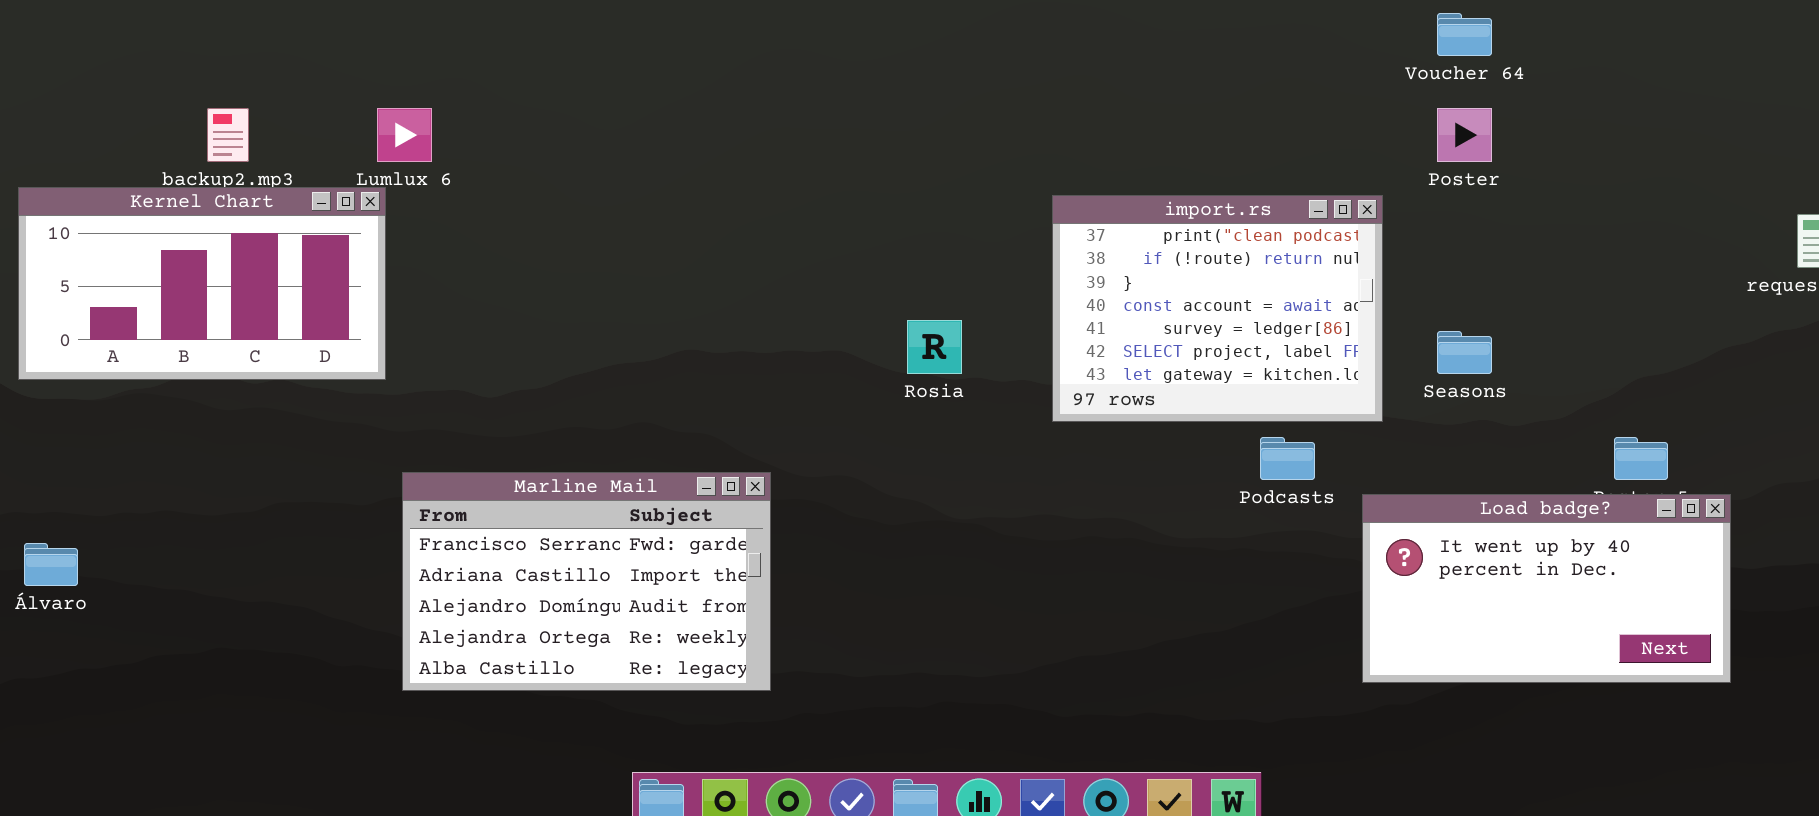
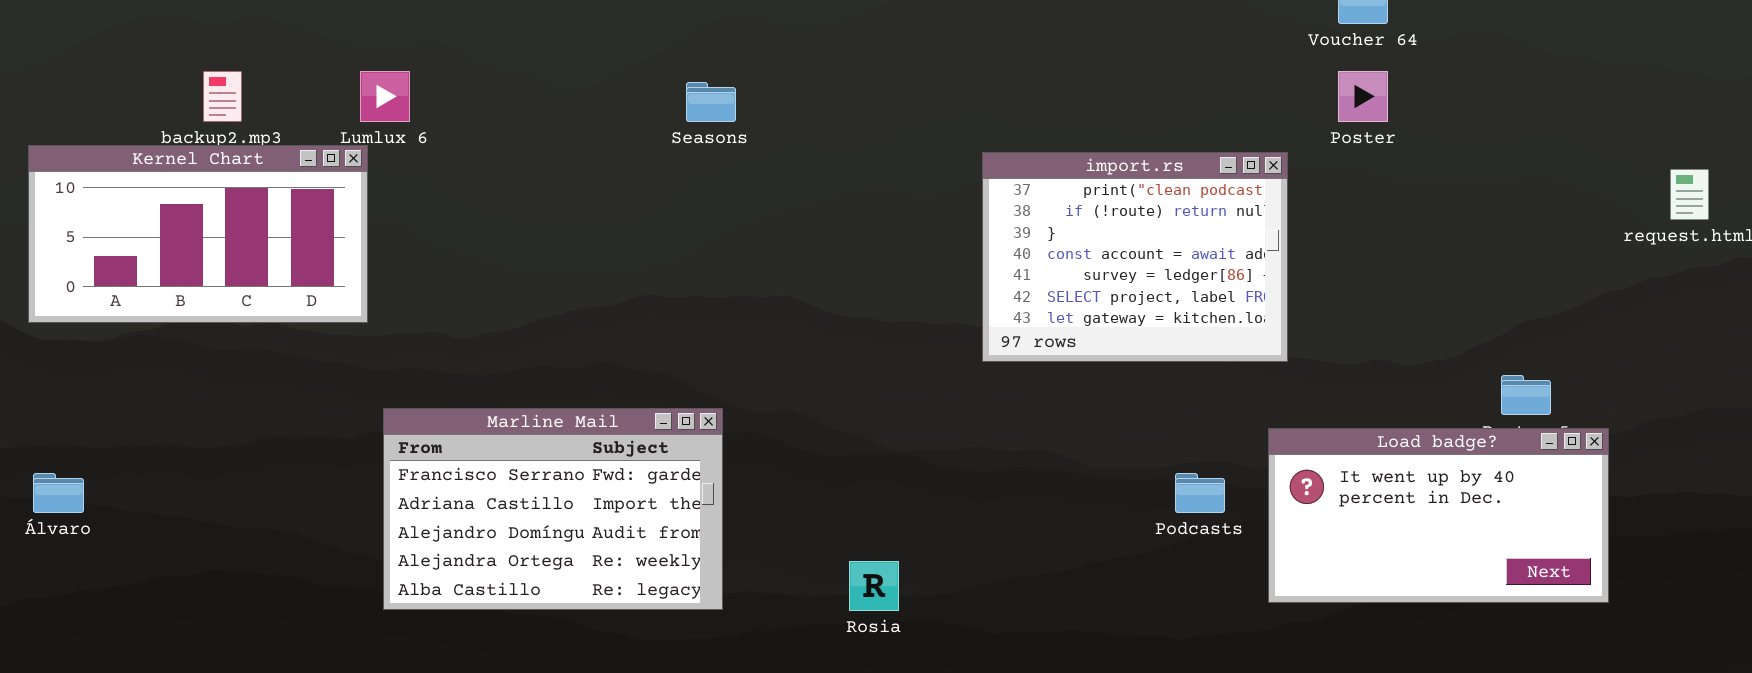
Rosia: [907,320,962,374] -> [849,561,899,611], moved
Seasons: [1437,331,1492,374] -> [686,82,736,122], moved
Podcasts: [1260,437,1315,480] -> [1175,473,1225,513], moved

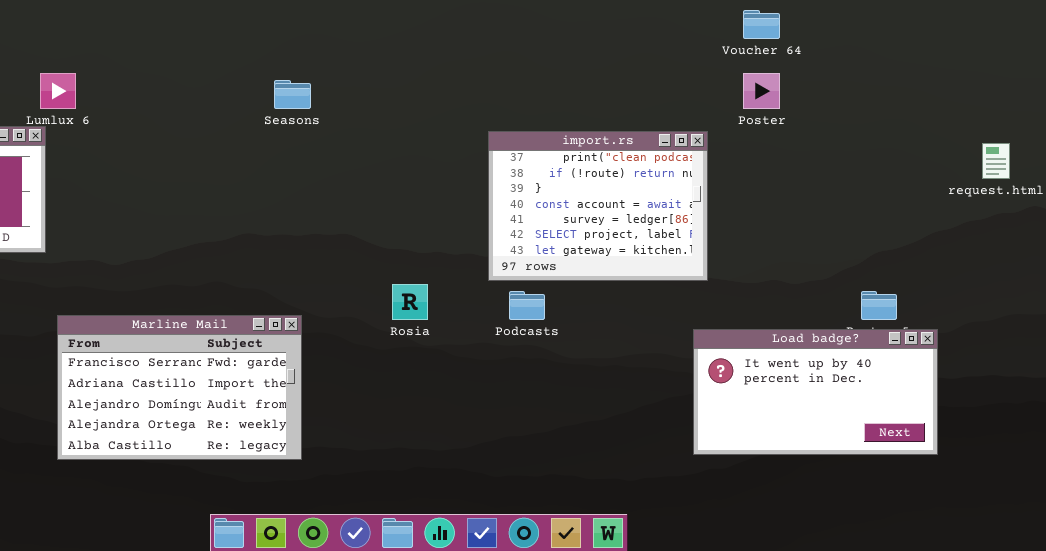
Podcasts: [1175,473,1225,513] -> [509,291,545,320], moved
Rosia: [849,561,899,611] -> [392,284,428,320], moved

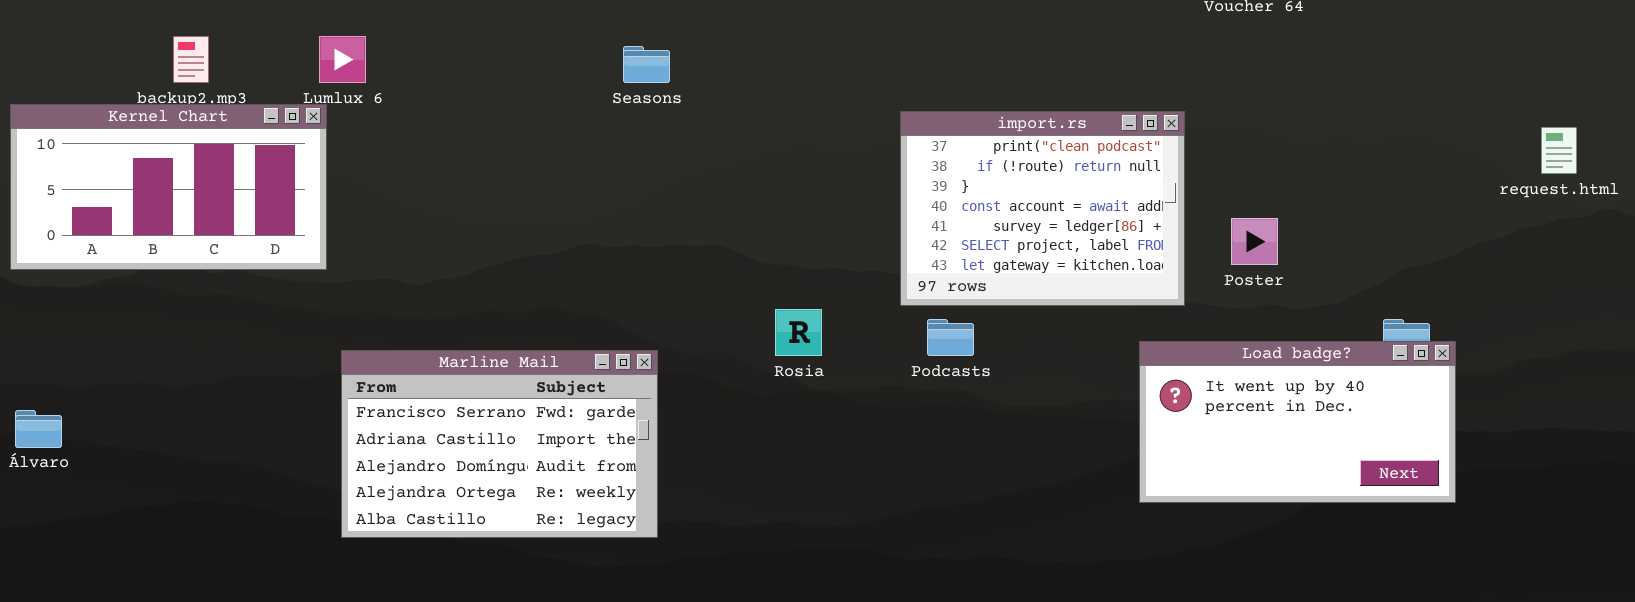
Poster: [743,73,780,109] -> [1231,218,1278,265], moved
Load badge?: [693,329,938,455] -> [1139,341,1456,503], moved

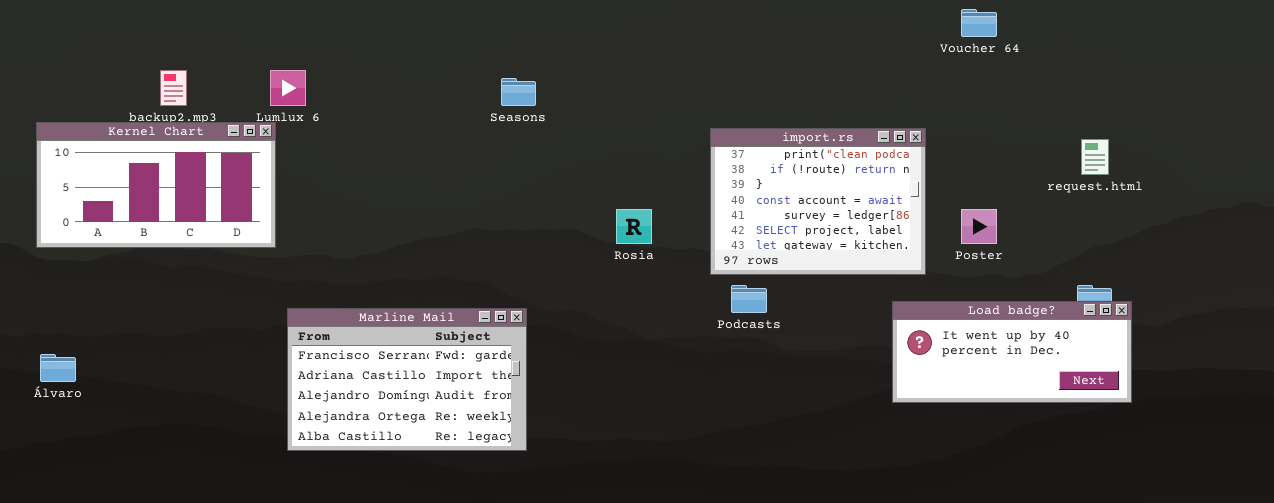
request.html: [1541,127,1577,174] -> [1081,139,1109,175], moved
Rosia: [775,309,822,356] -> [616,209,652,244], moved
Load badge?: [1139,341,1456,503] -> [892,301,1132,403], resized

